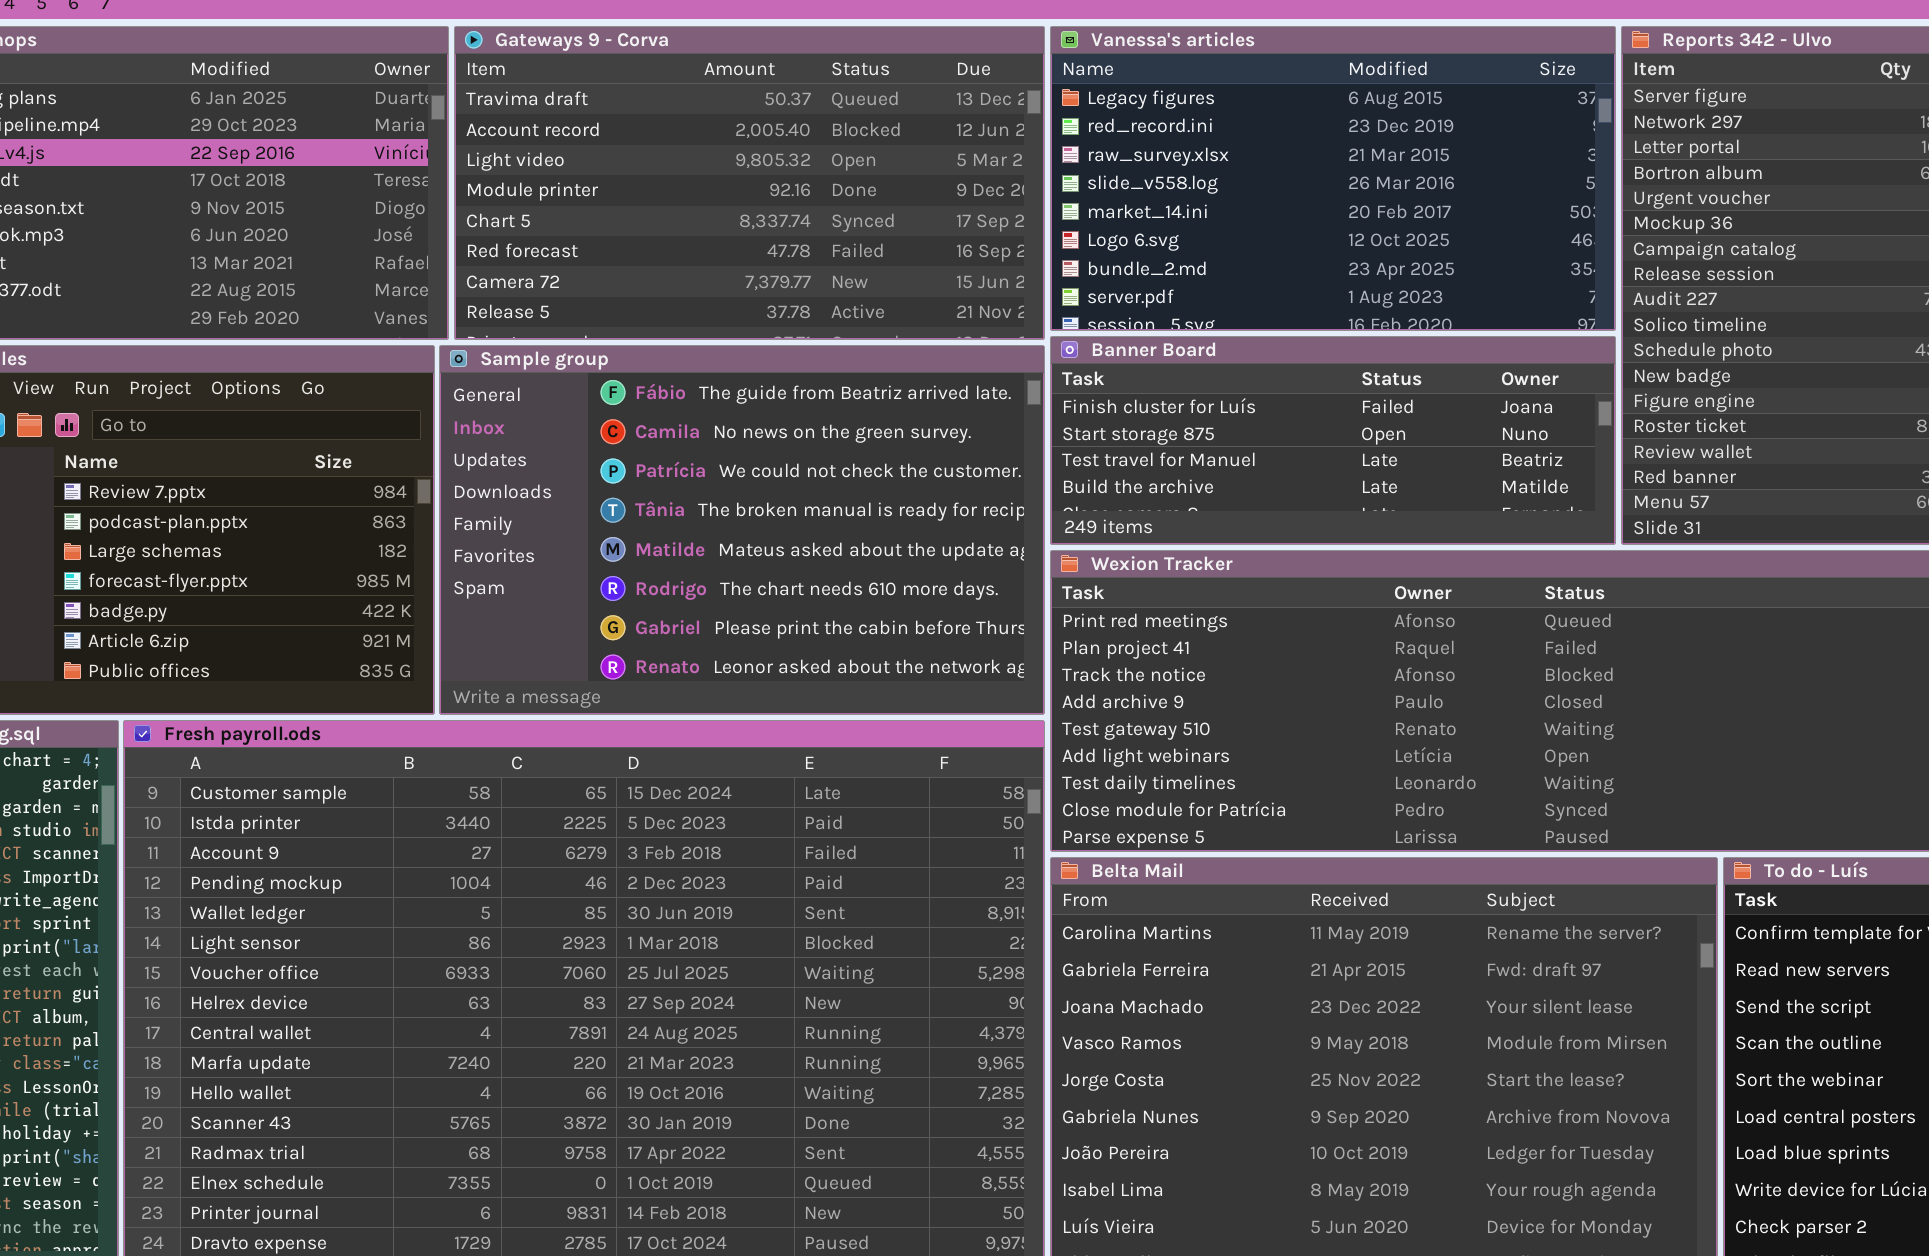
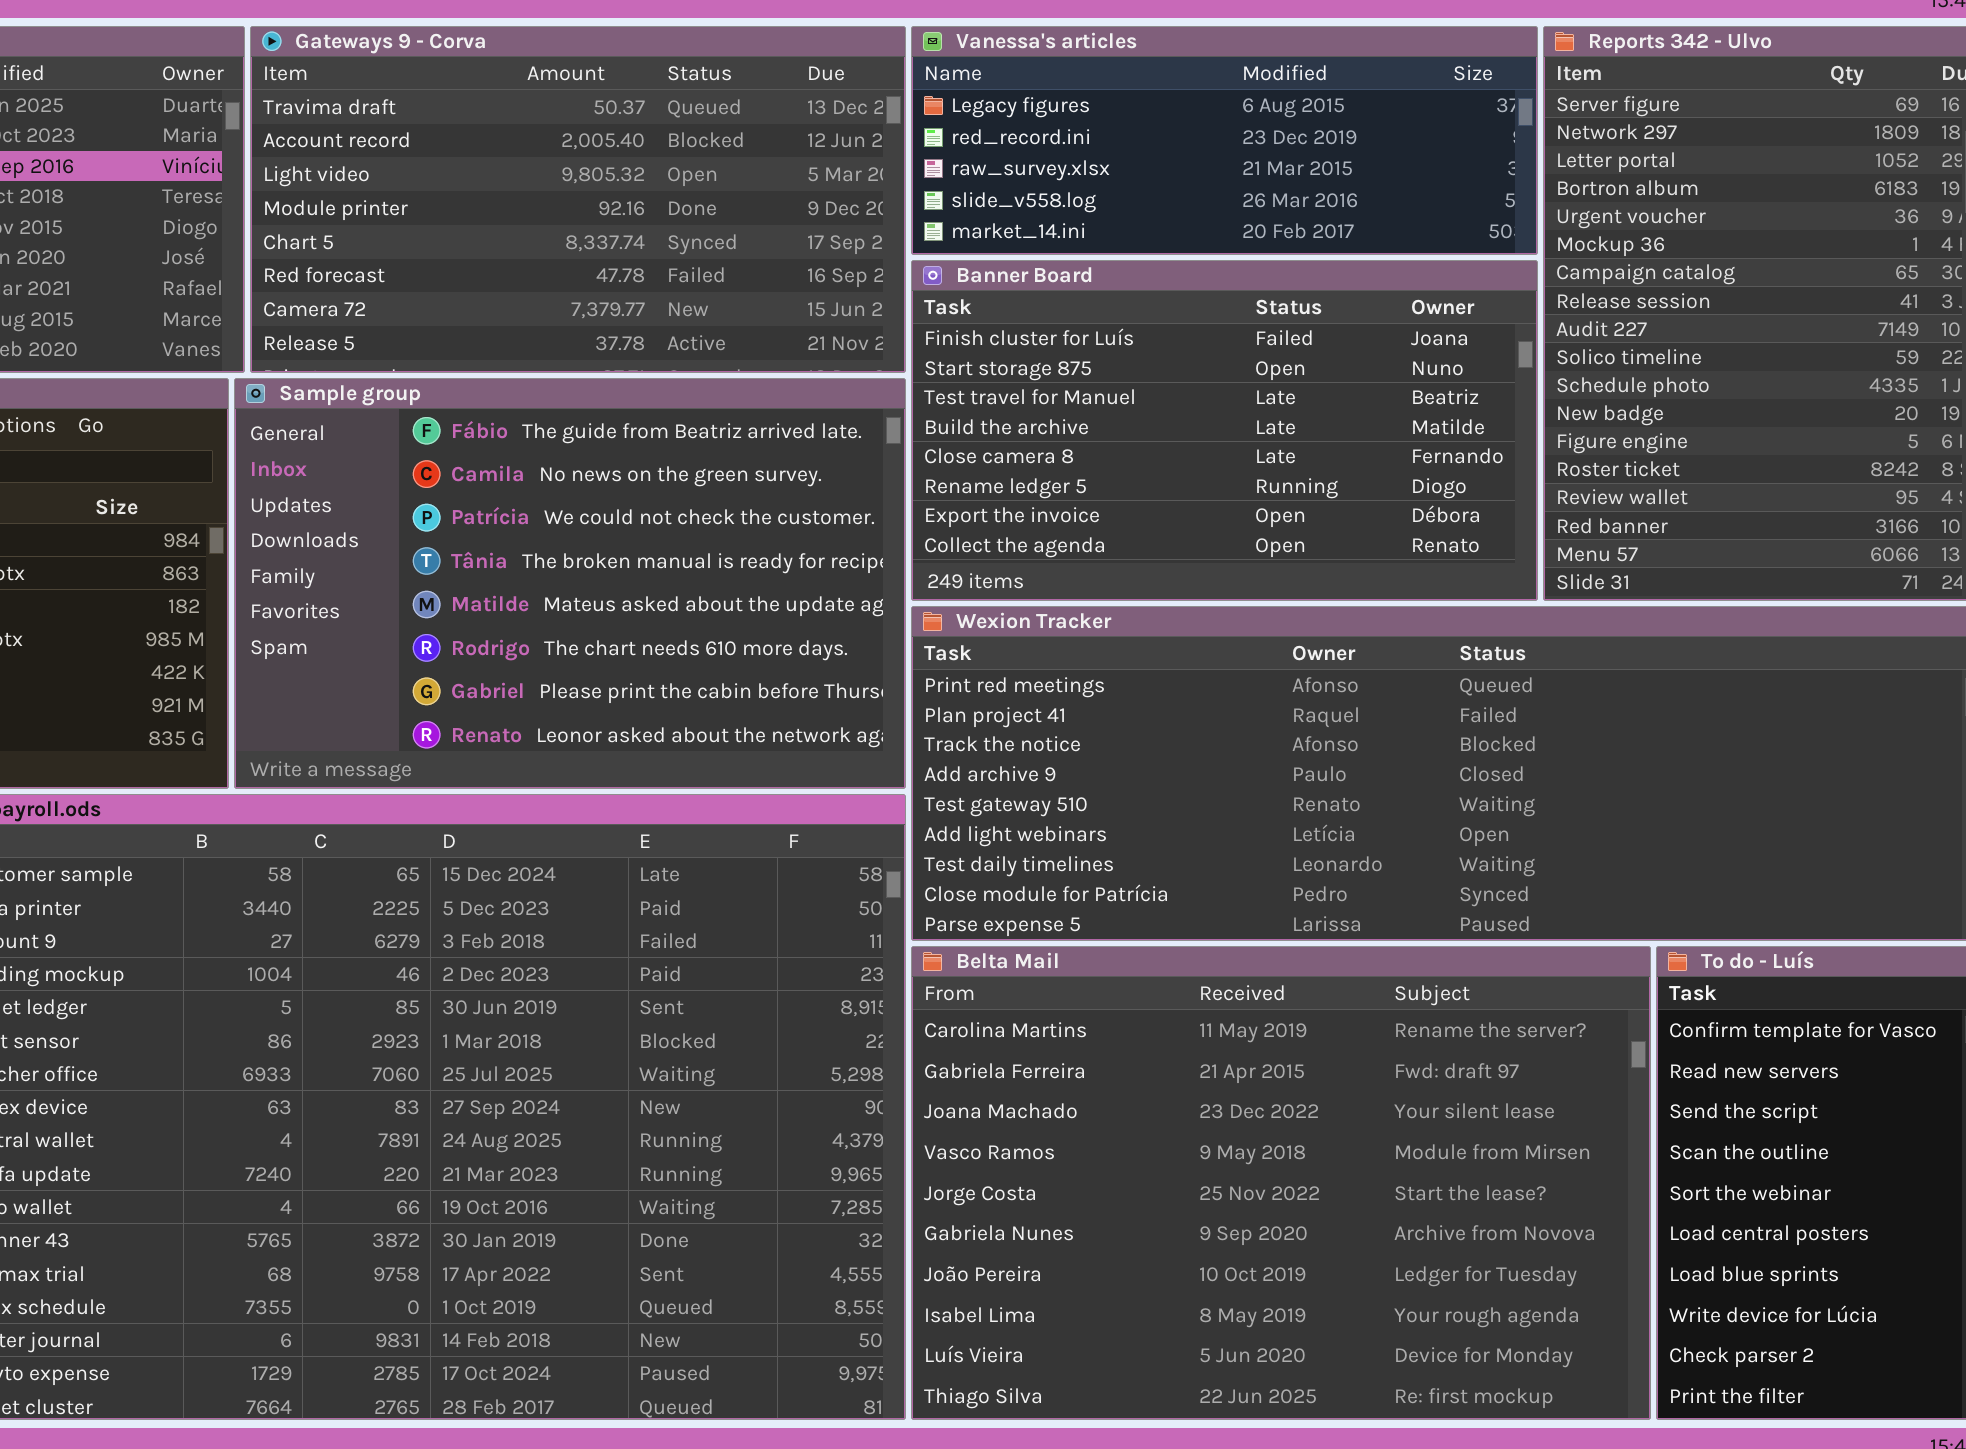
Vanessa's articles: [1050,26,1616,331] -> [911,26,1538,255], resized
Banner Board: [1050,336,1616,545] -> [911,260,1538,601], resized

